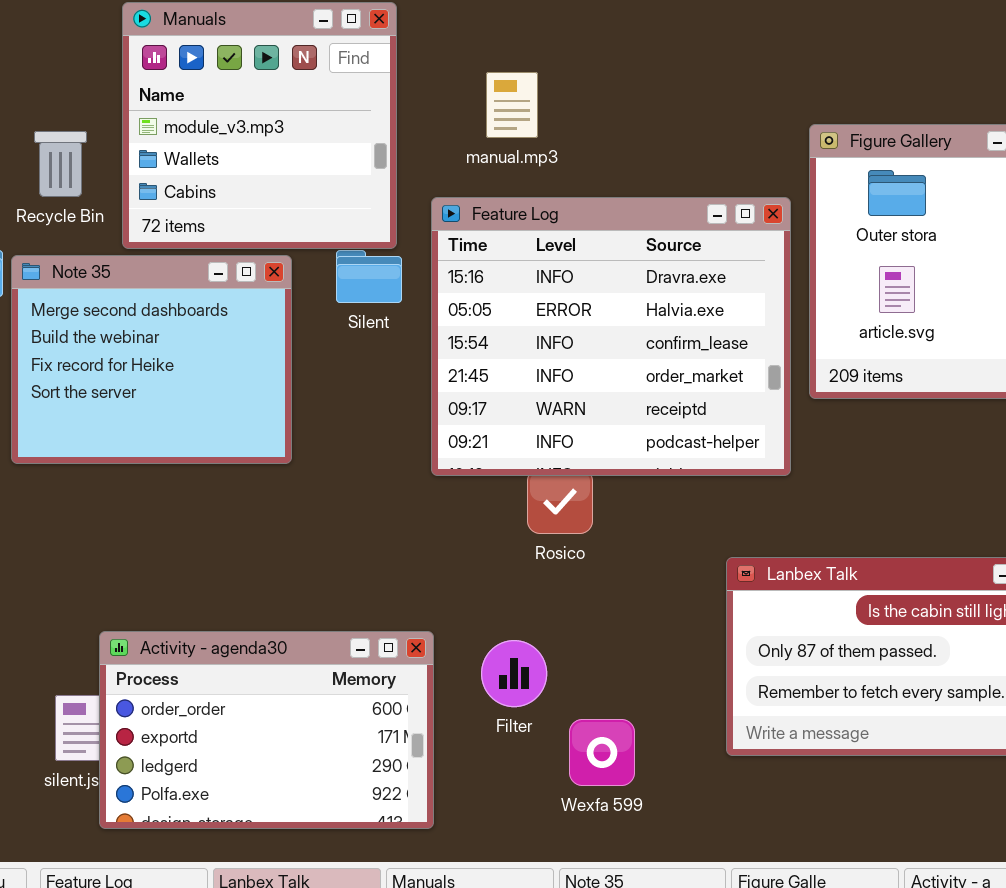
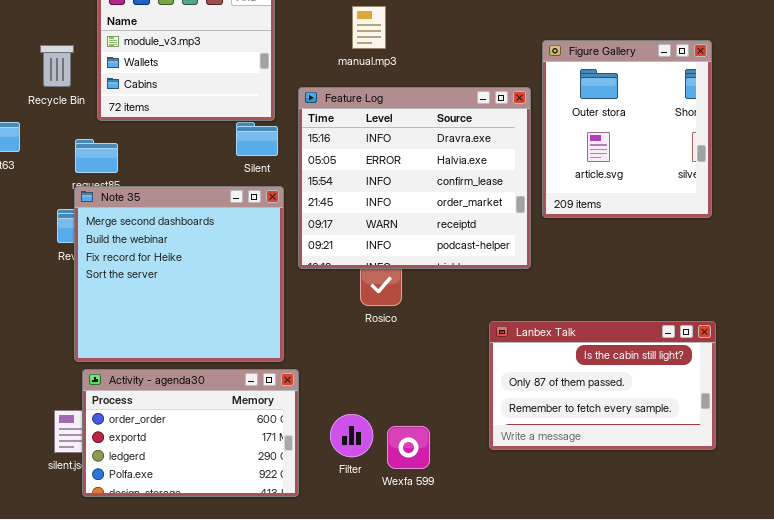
manual.mp3: [486,72,538,138] -> [352,6,386,49], moved
Note 35: [11,255,292,464] -> [74,186,284,362], moved, resized
Filter: [481,640,547,707] -> [330,414,373,457], moved

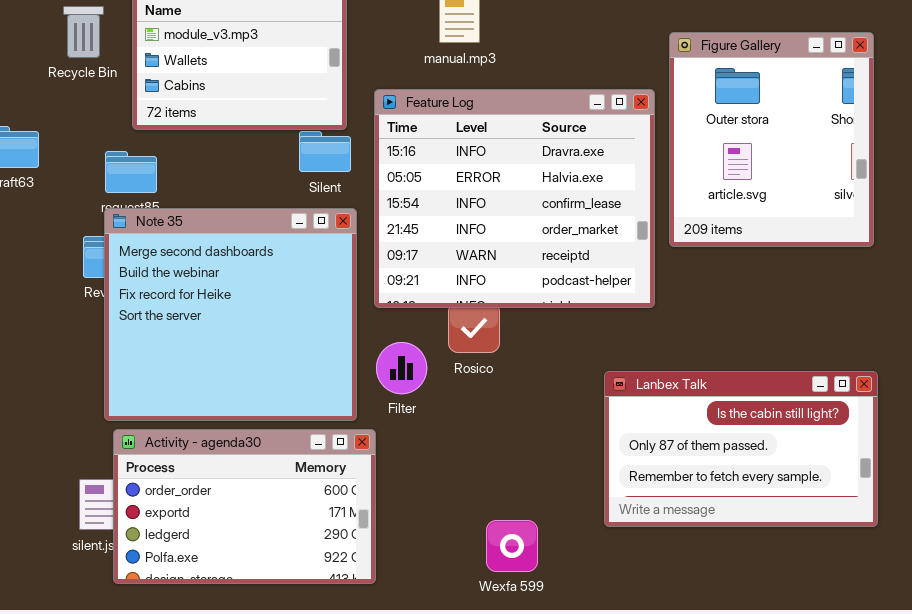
Recycle Bin: [40,45,74,87] -> [63,6,104,58], moved
Filter: [330,414,373,457] -> [376,342,427,394], moved
Wexfa 599: [387,426,430,469] -> [486,520,538,572], moved

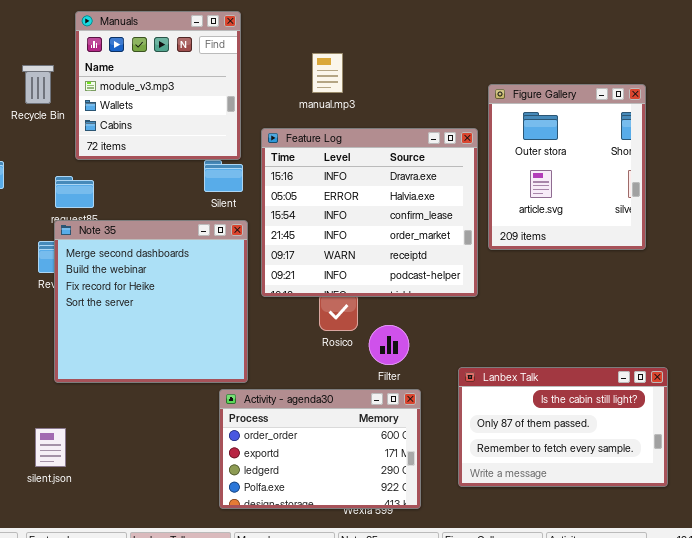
Filter: [376,342,427,394] -> [369,325,409,365], moved
Lanbex Talk: [604,371,878,527] -> [458,367,668,487], moved
Activity - agenda30: [113,429,376,584] -> [219,389,421,509], moved

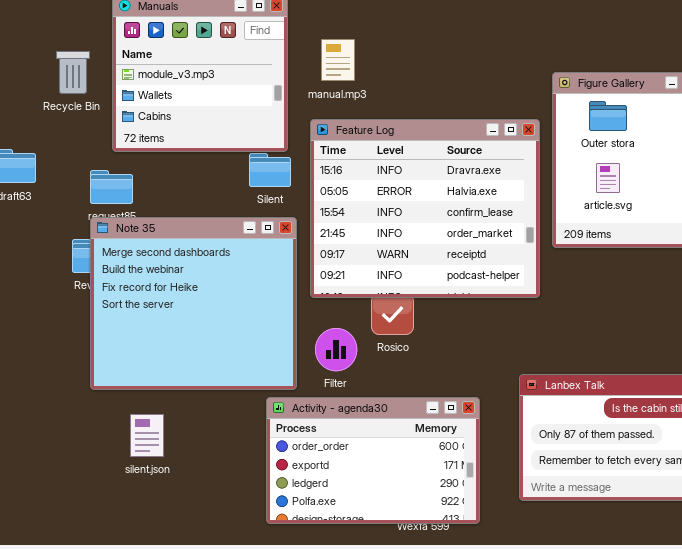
manual.mp3: [312,53,343,93] -> [321,39,355,81], moved
Filter: [369,325,409,365] -> [315,328,357,371], moved
silent.json: [35,428,66,467] -> [130,414,164,457], moved

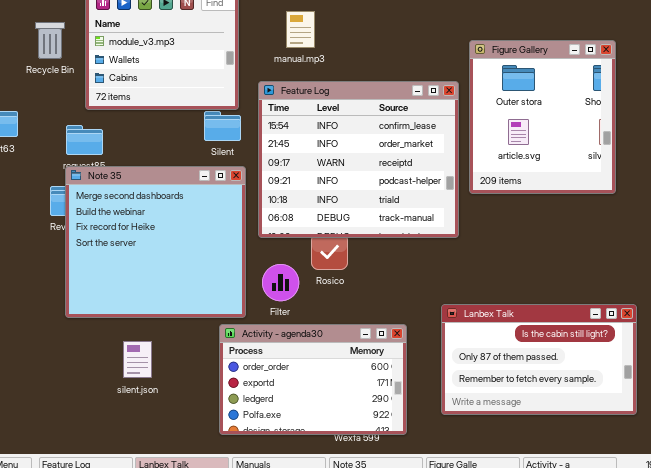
manual.mp3: [321,39,355,81] -> [286,11,315,48], moved
Feature Log: [310,119,540,298] -> [258,81,459,238], scrolled down 2 rows
silent.json: [130,414,164,457] -> [123,341,152,378], moved

